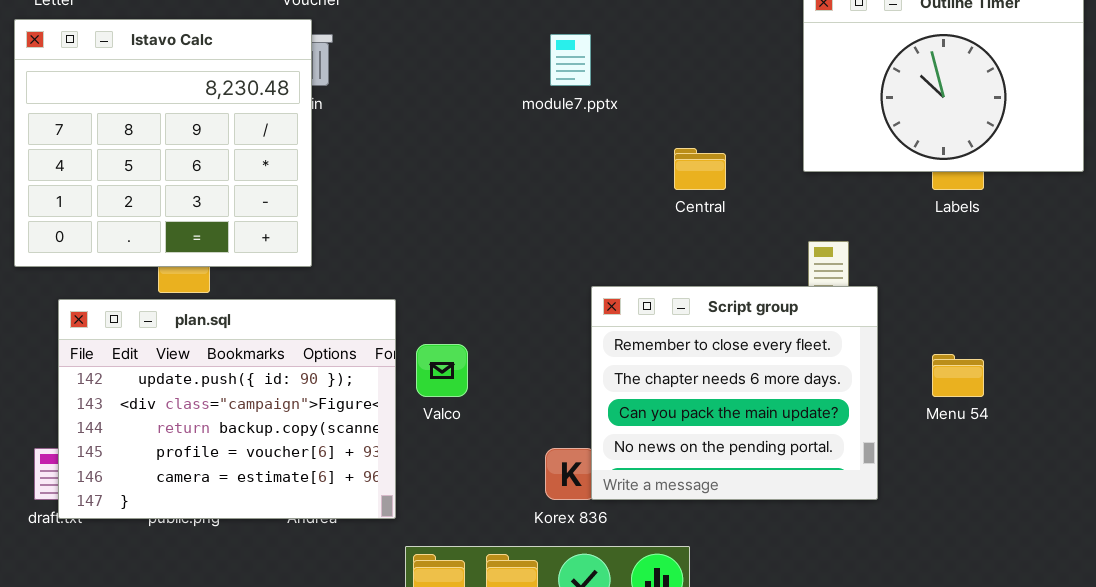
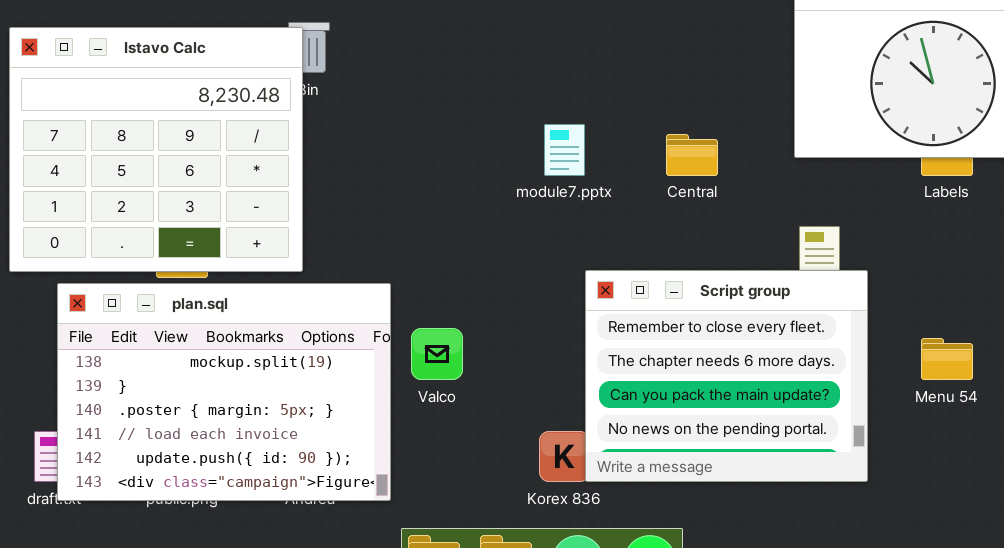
Istavo Calc: [14,19,312,267] -> [9,27,303,272], moved
module7.pptx: [550,34,591,86] -> [544,124,585,176], moved
plan.sql: [58,299,396,519] -> [57,283,391,501], scrolled up 4 rows

